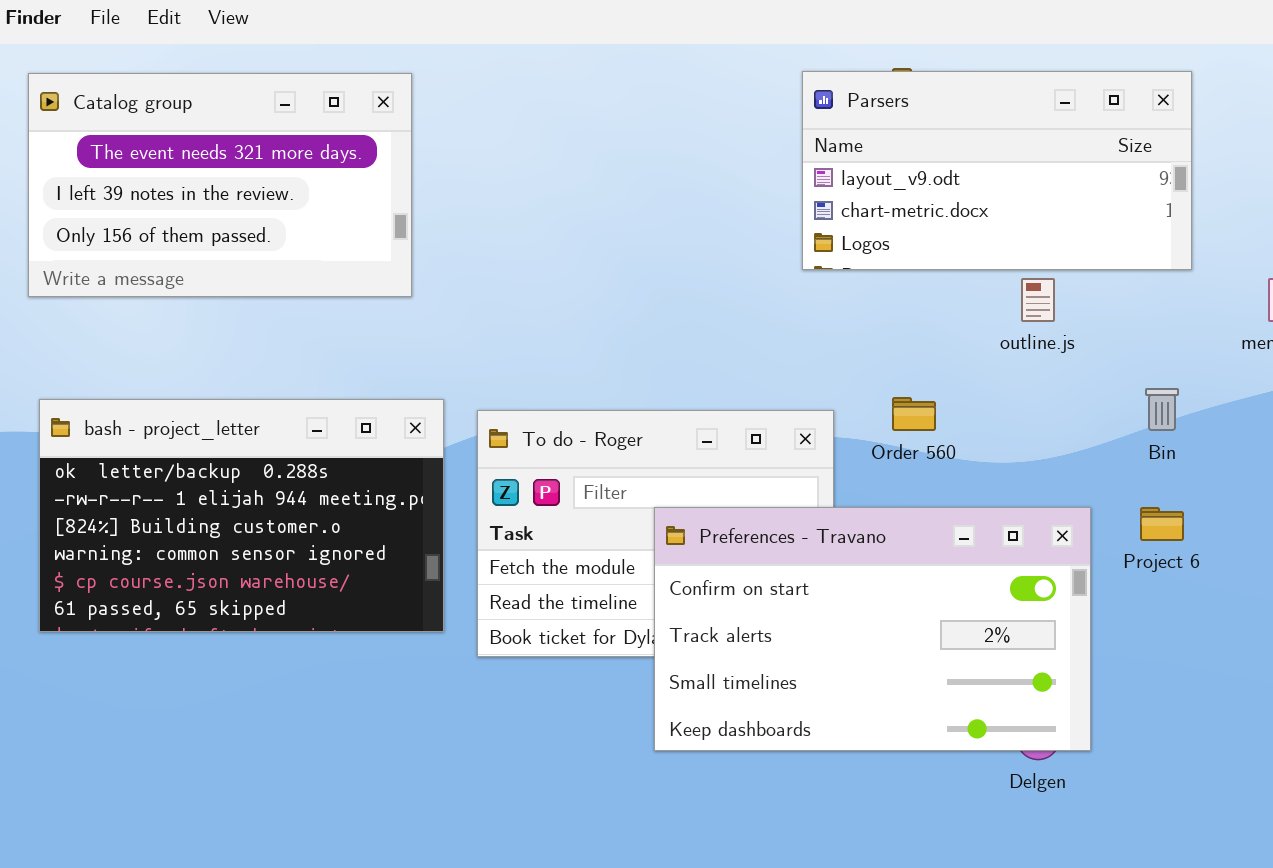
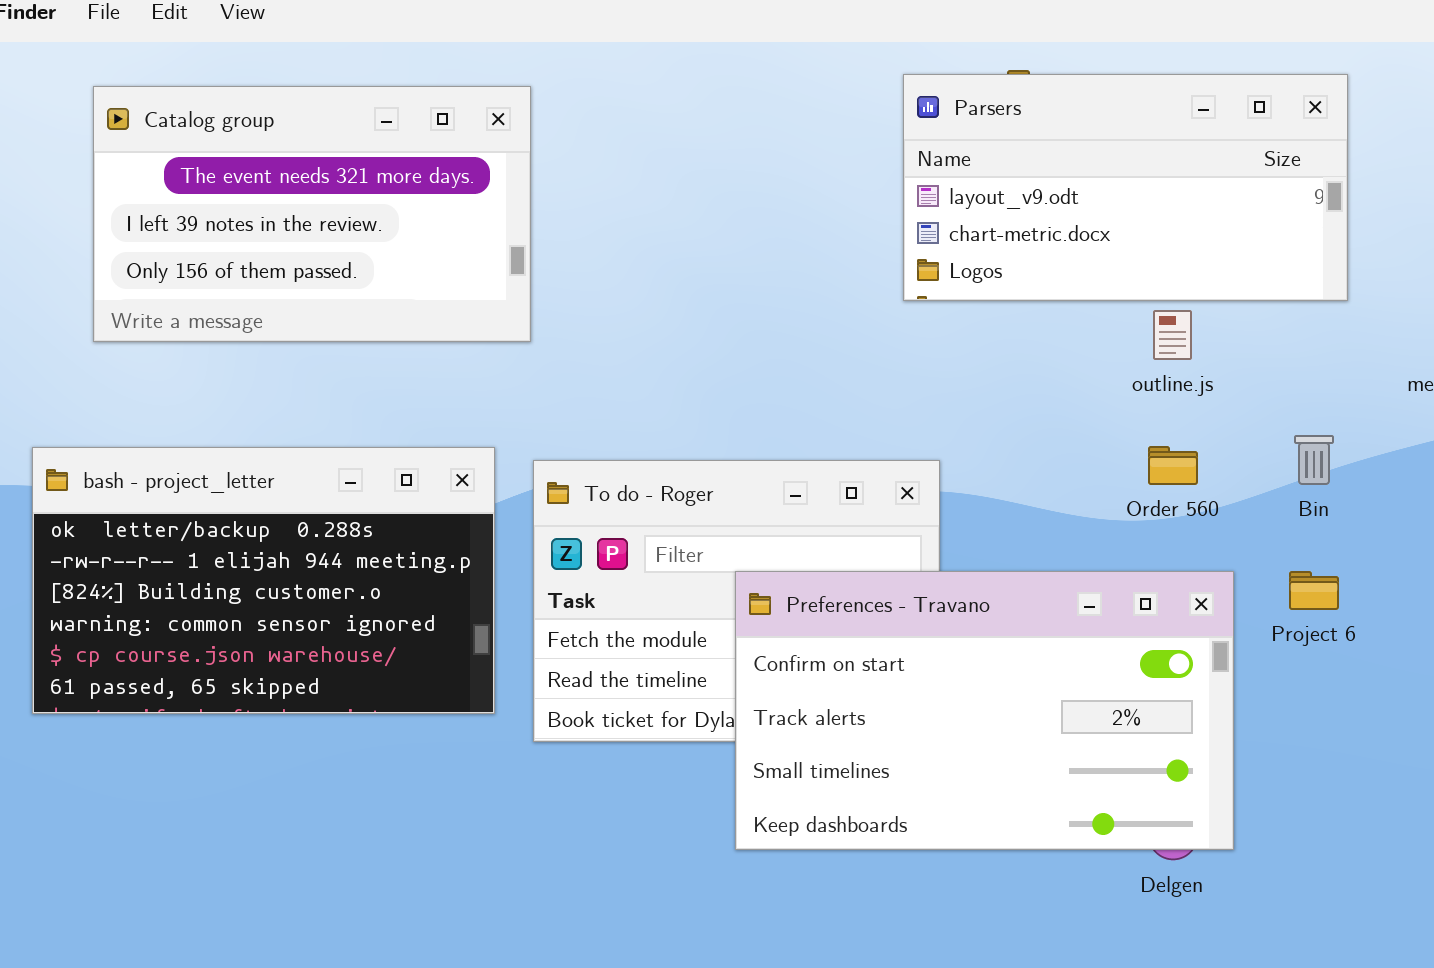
Catalog group: [28,73,412,297] -> [93,86,531,342], moved
Order 560: [892,397,936,431] -> [1148,446,1198,485], moved

